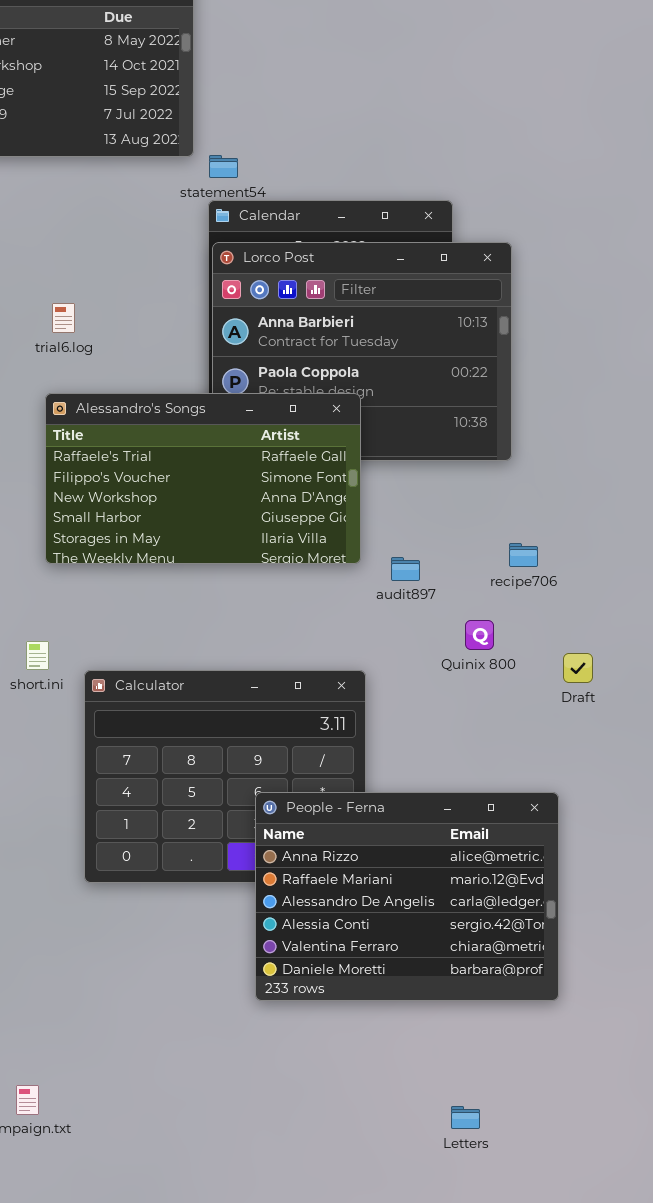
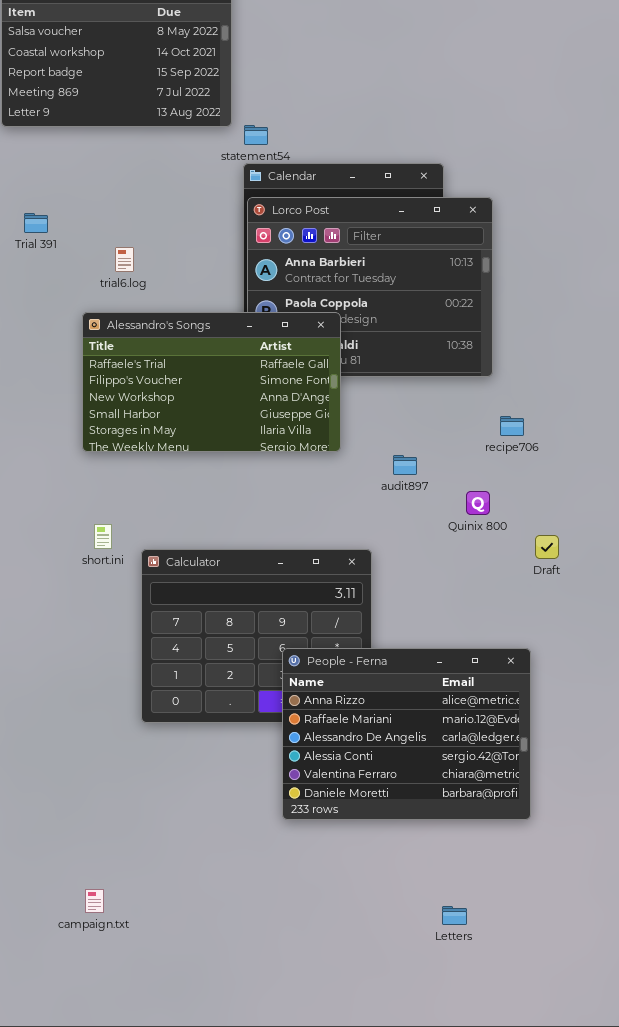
Alessandro's Songs: [45,393,361,564] -> [82,312,341,452], moved
recipe706: [509,543,538,567] -> [500,416,524,436], moved
Quinix 800: [465,620,494,650] -> [466,491,490,515], moved

